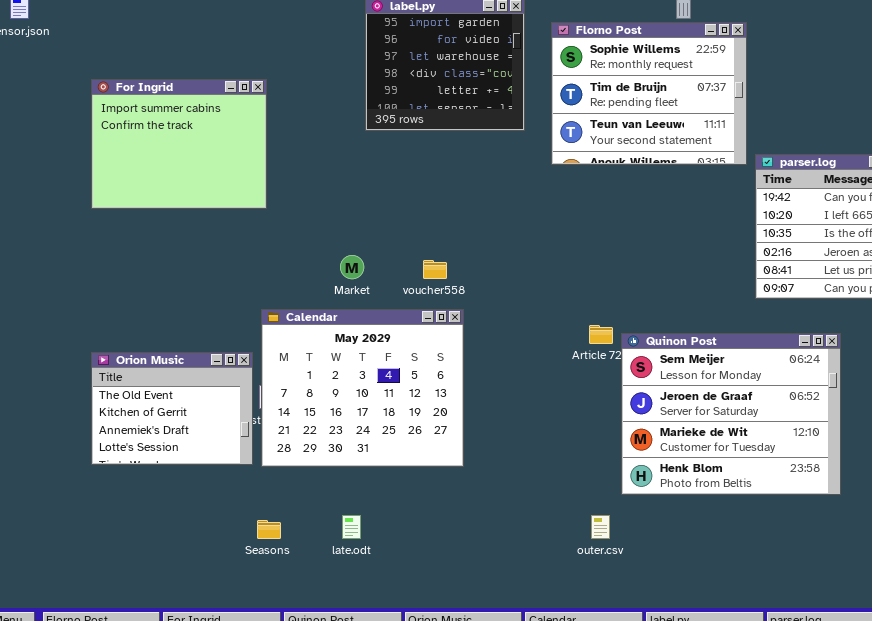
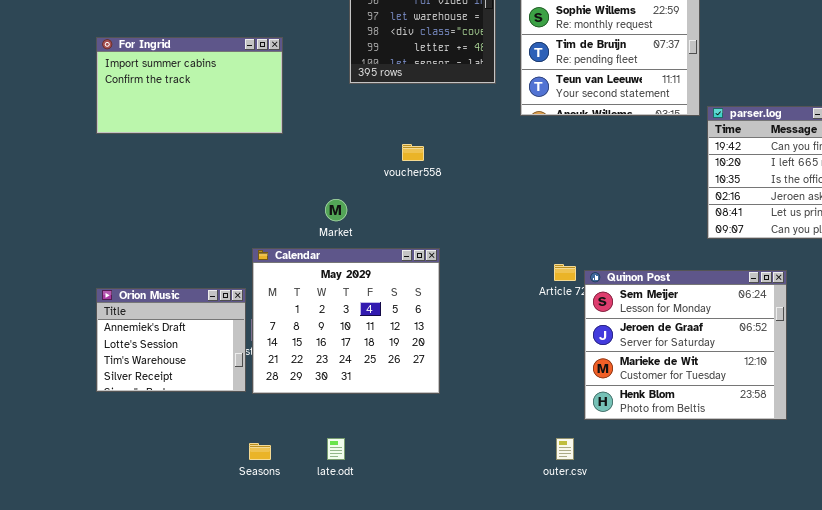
For Ingrid: [91,79,267,209] -> [96,37,283,134], resized
voucher558: [423,260,447,279] -> [402,144,424,161], moved
Orion Music: [91,352,253,465] -> [96,288,246,392], scrolled down 2 rows

